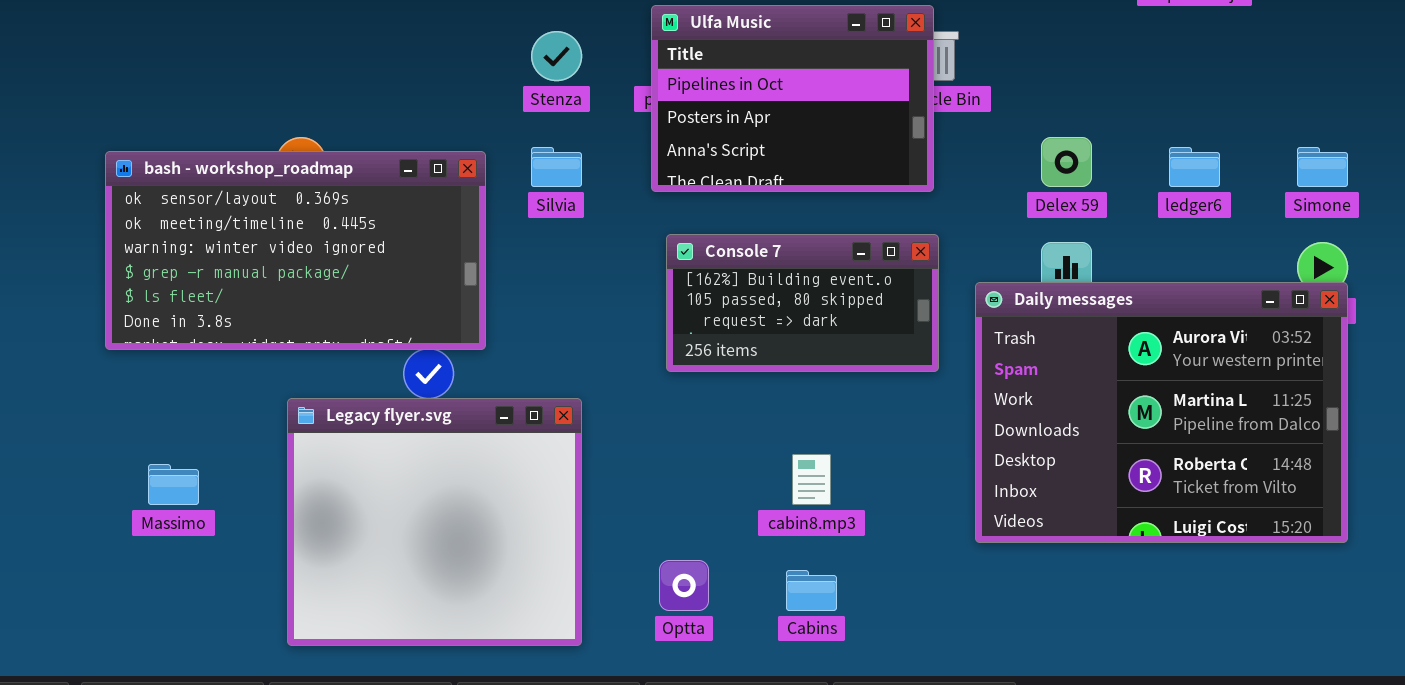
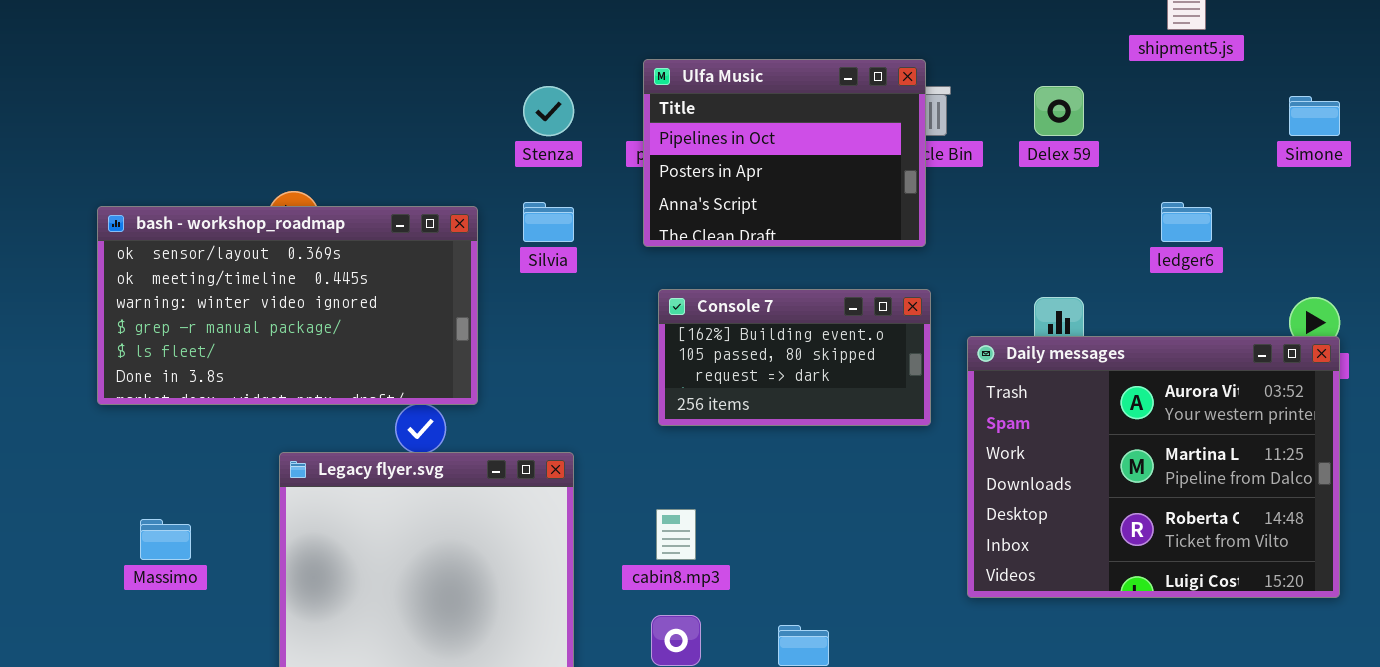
Delex 59: [1041,137,1092,187] -> [1034,86,1084,136], moved
Simone: [1297,147,1348,187] -> [1289,96,1340,136], moved
cabin8.mp3: [792,454,831,505] -> [656,509,696,560], moved

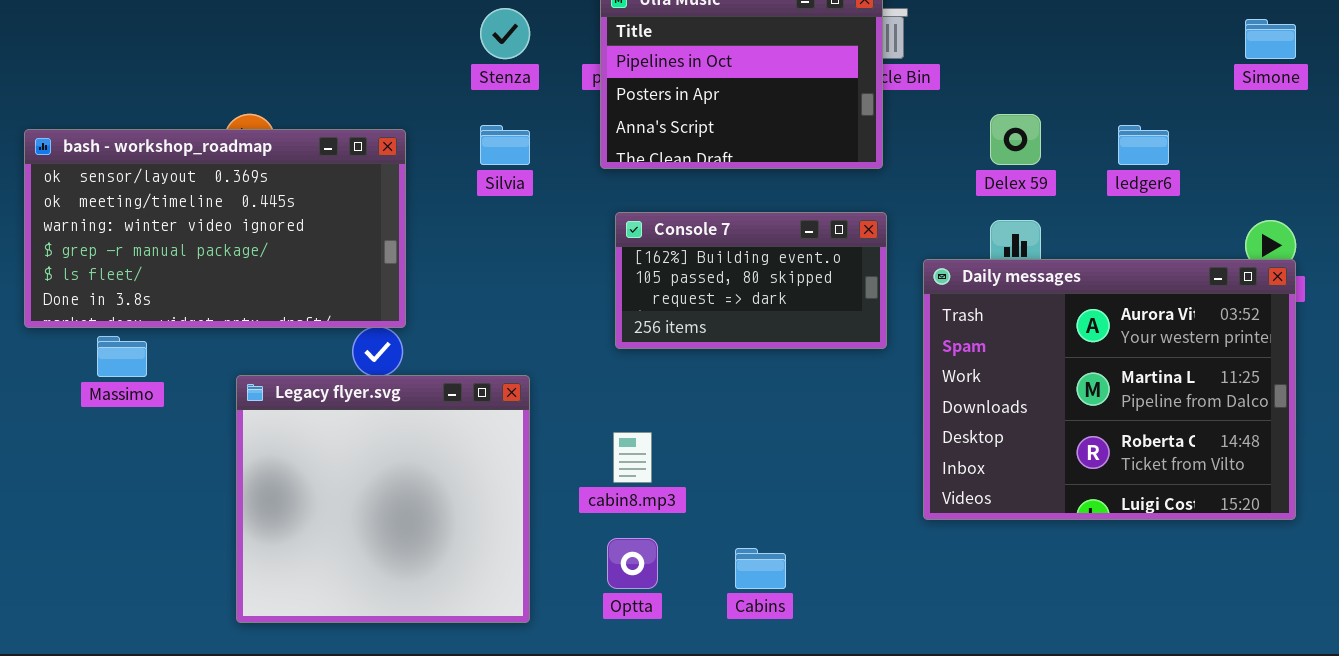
Delex 59: [1034,86,1084,136] -> [990,114,1041,165], moved
bash - workshop_roadmap: [97,206,478,405] -> [24,129,406,328], moved
Massimo: [140,519,191,560] -> [97,336,147,377], moved

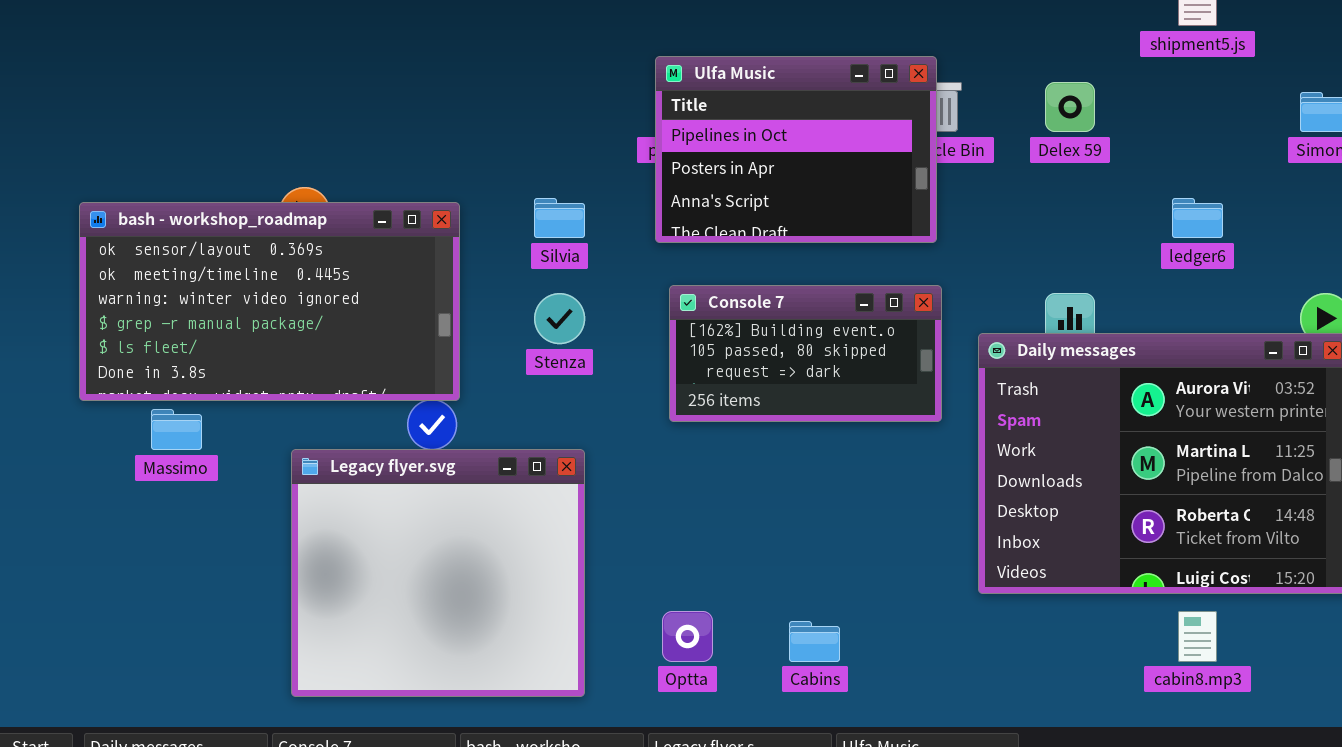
Stenza: [480,8,530,59] -> [534,293,585,344], moved
Delex 59: [990,114,1041,165] -> [1045,82,1095,132], moved
cabin8.mp3: [613,432,652,483] -> [1178,611,1217,662], moved

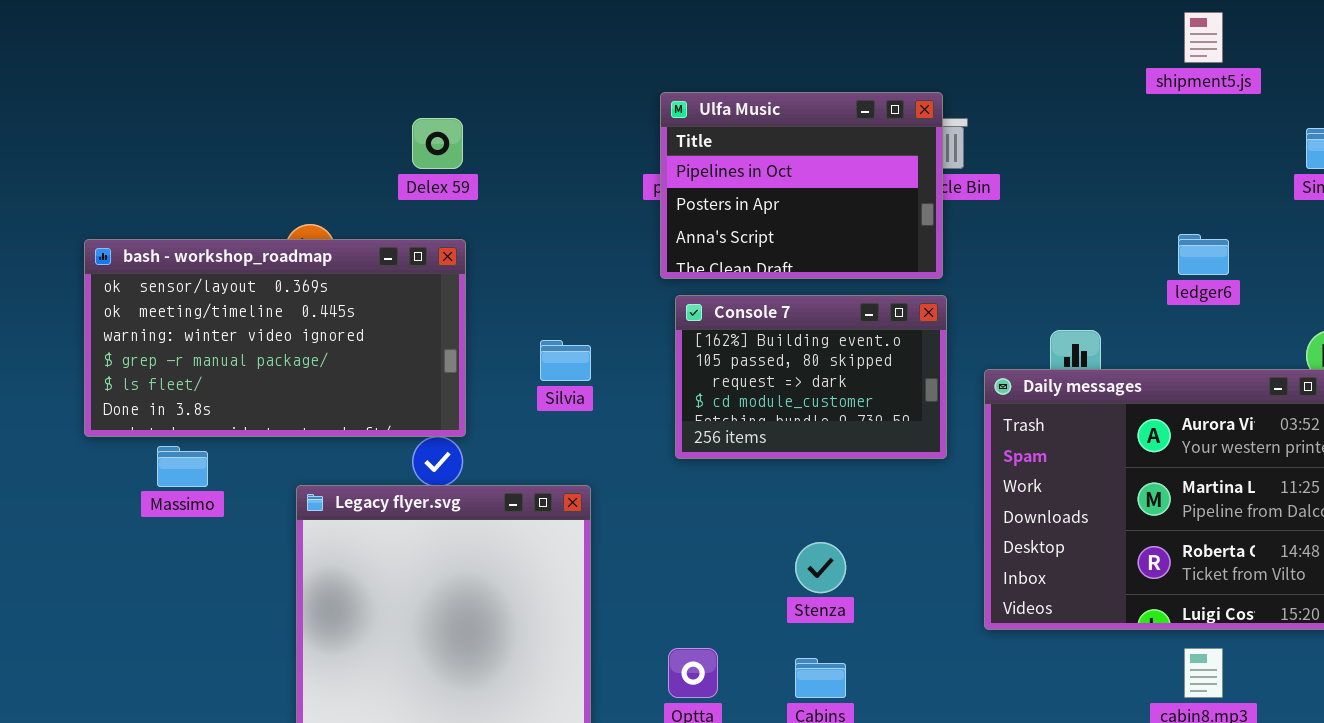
Delex 59: [1045,82,1095,132] -> [412,118,463,169], moved
Silvia: [534,198,585,238] -> [540,340,591,381], moved
Console 7: [669,285,942,422] -> [675,295,947,459], resized
Stenza: [534,293,585,344] -> [795,542,846,593], moved

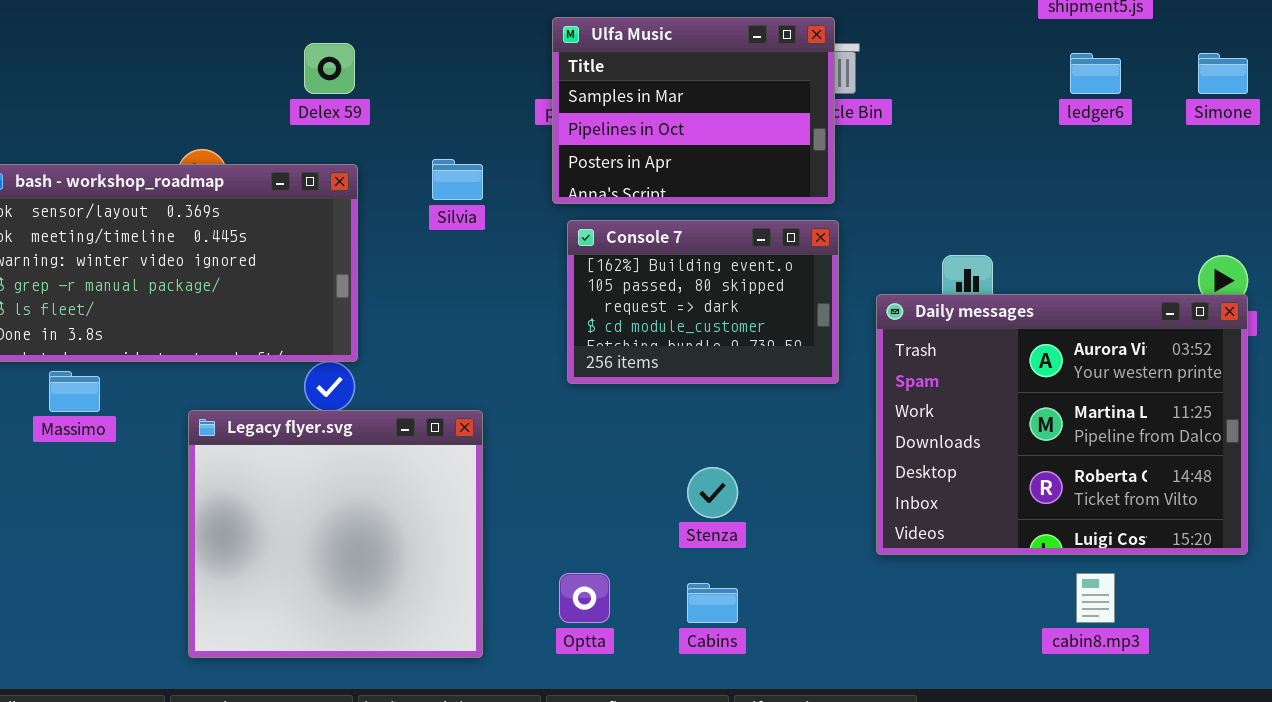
Ulfa Music: [660,92,943,279] -> [552,17,835,204], scrolled up 1 row
ledger6: [1178,234,1229,275] -> [1070,53,1121,94], moved
Silvia: [540,340,591,381] -> [432,159,483,200], moved

